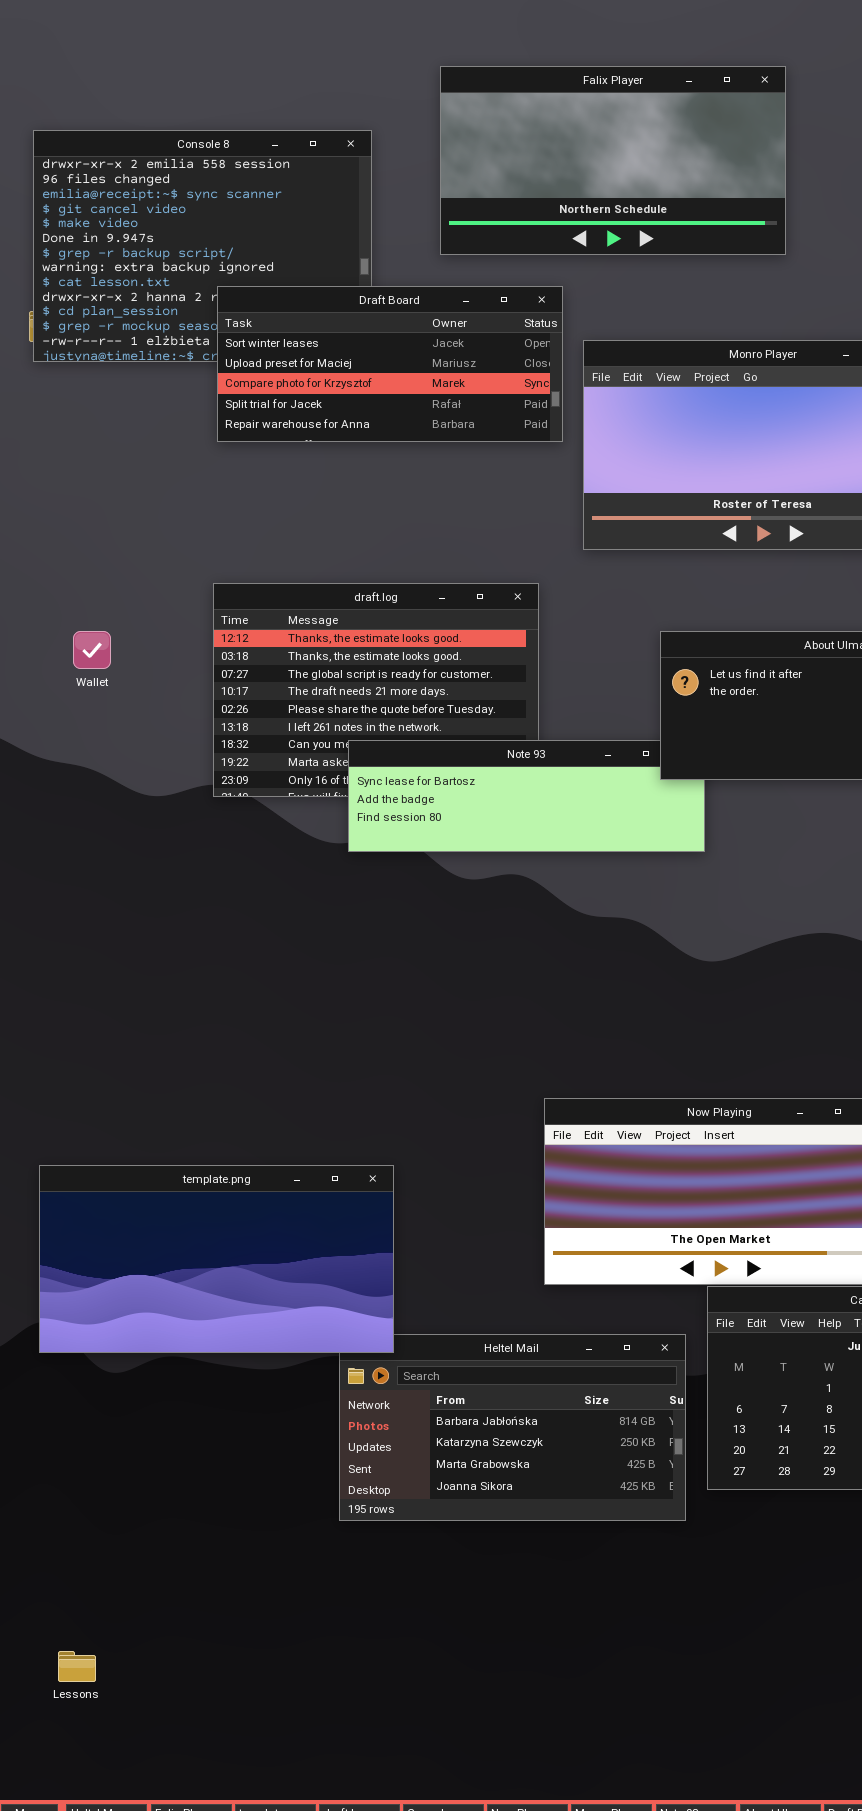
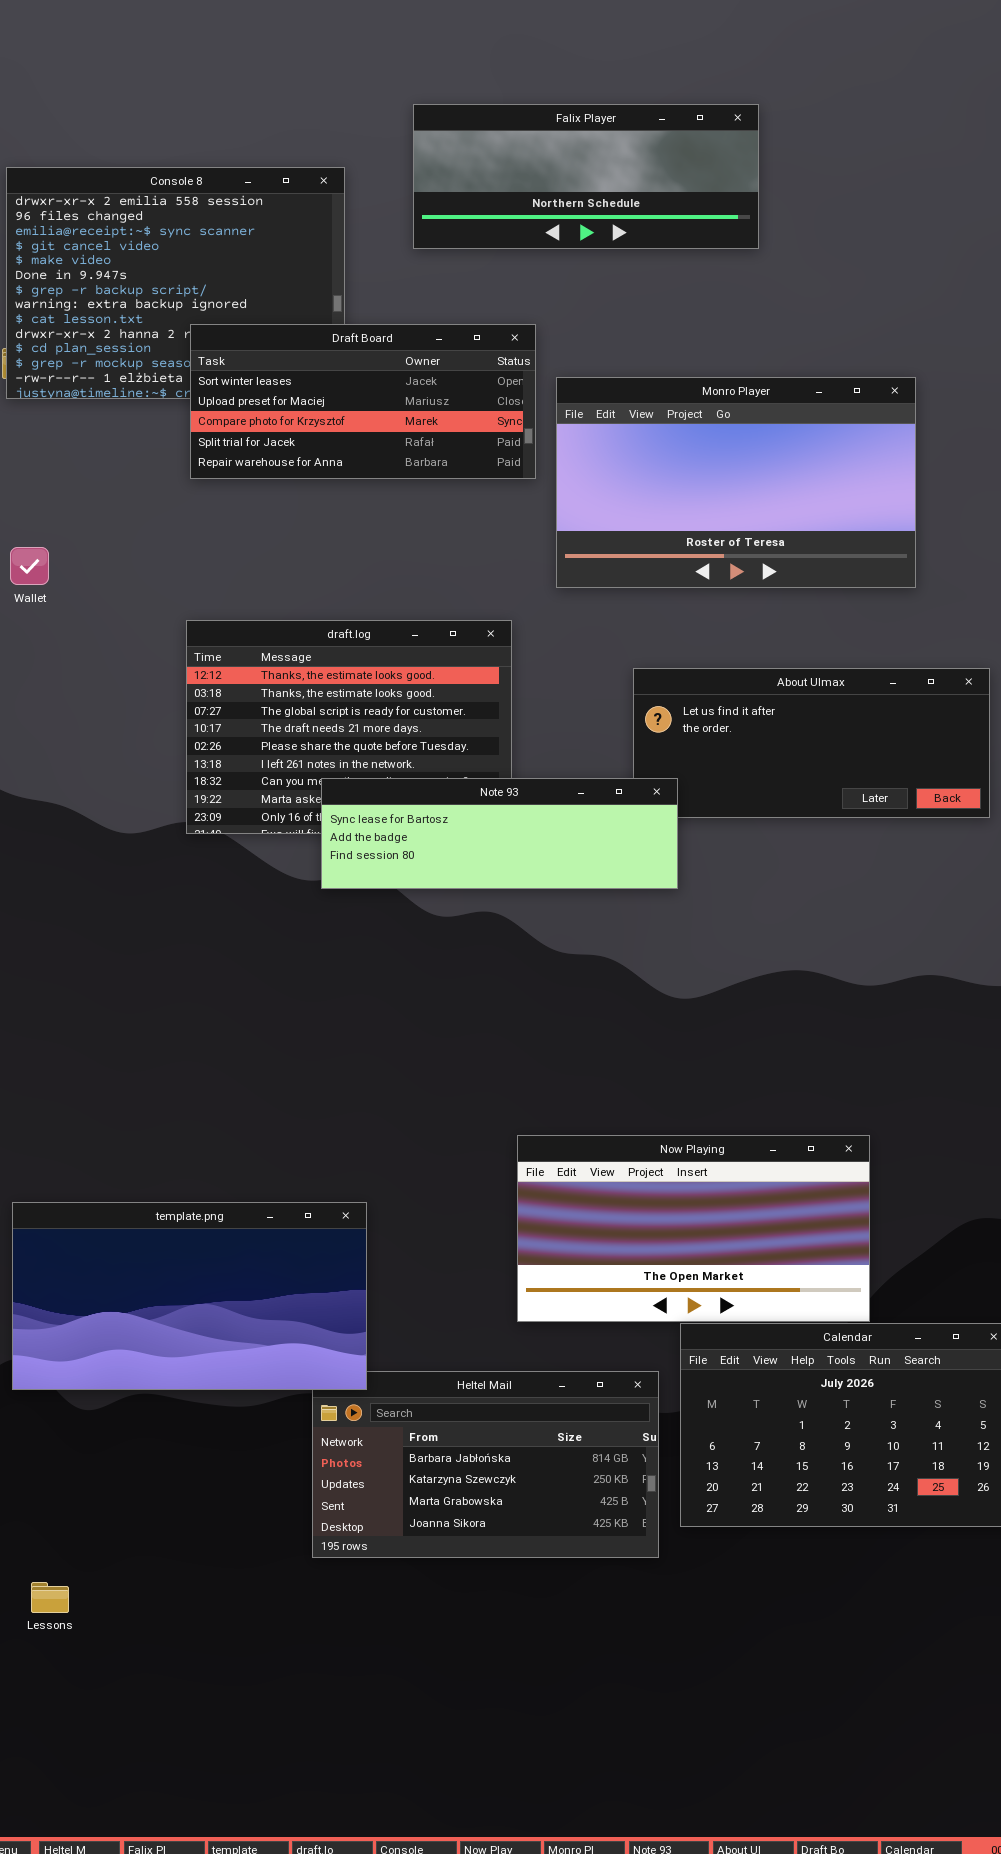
Falix Player: [440,66,786,255] -> [413,104,759,249], resized
Wallet: [73,631,111,669] -> [10,547,49,585], moved
Note 93: [348,740,705,852] -> [321,778,678,889], raised
Lessons: [58,1651,96,1682] -> [31,1582,69,1613], moved

